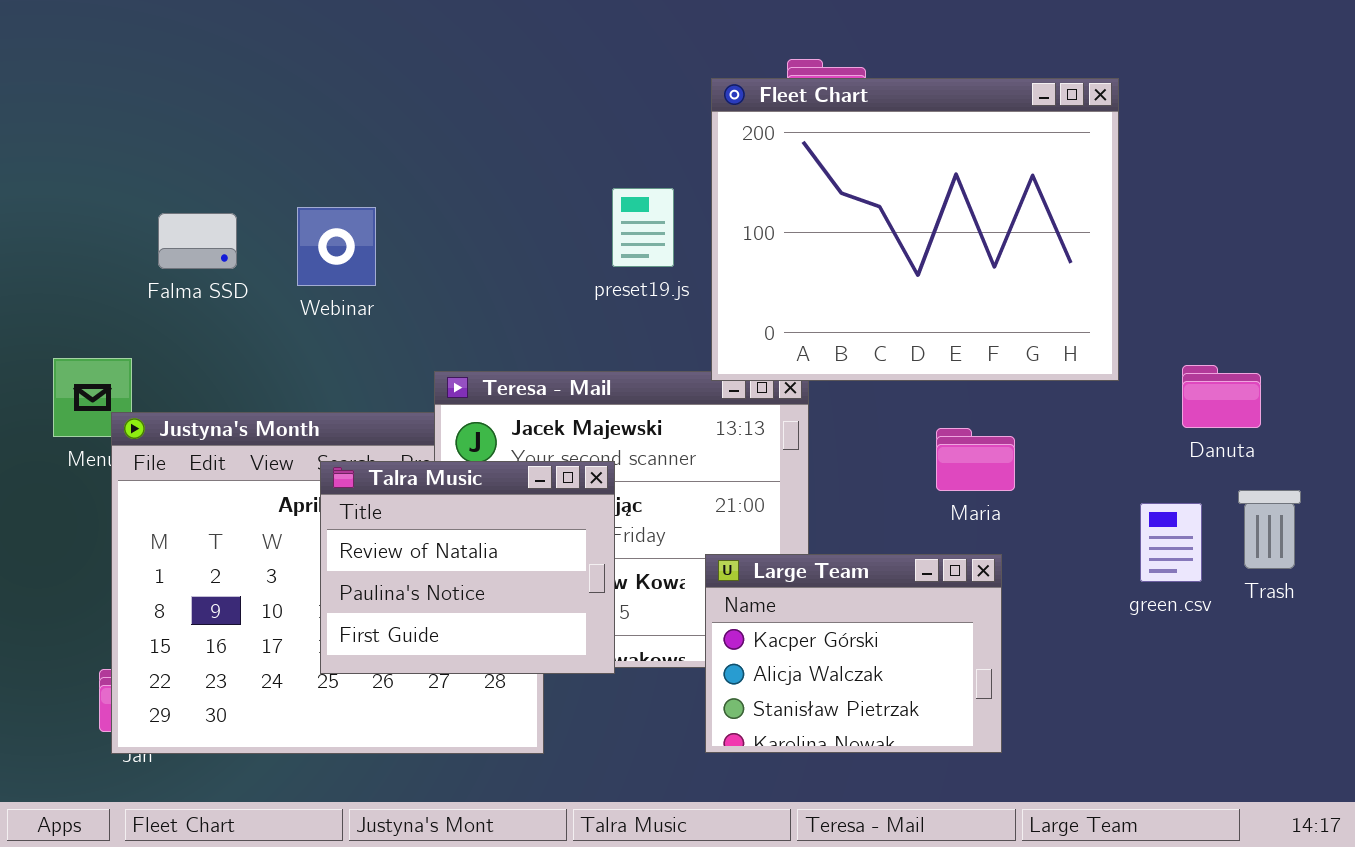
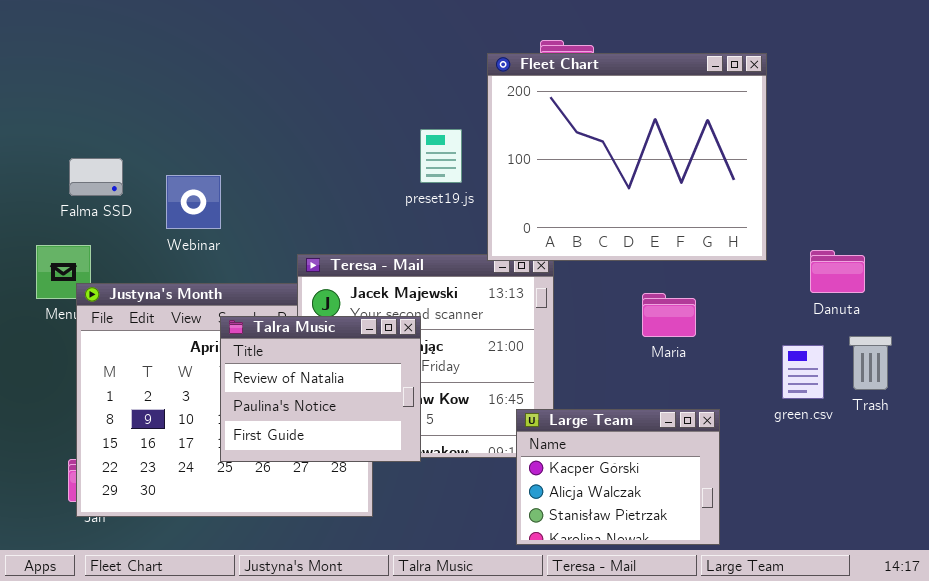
Webinar: [297,207,376,286] -> [166,175,221,229], moved
Falma SSD: [158,213,237,269] -> [69,158,123,196], moved
Large Team: [705,554,1002,753] -> [516,409,720,545], moved

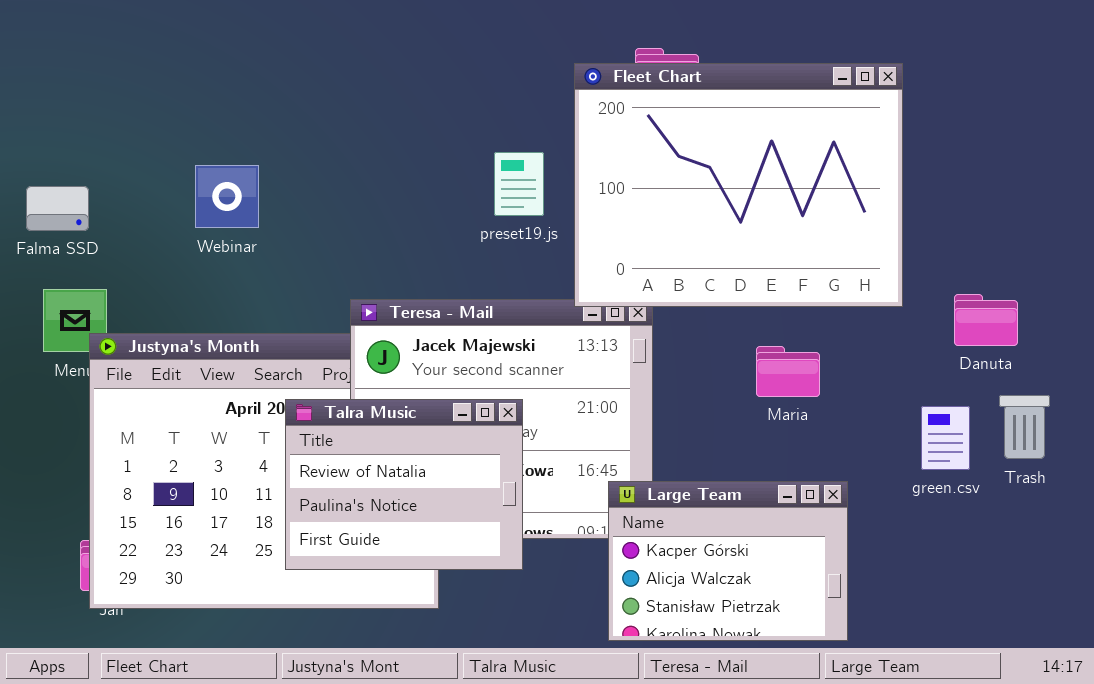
Falma SSD: [69,158,123,196] -> [26,186,89,231], moved
Webinar: [166,175,221,229] -> [195,165,259,228], moved
Talra Music: [220,316,421,462] -> [285,399,523,570], moved

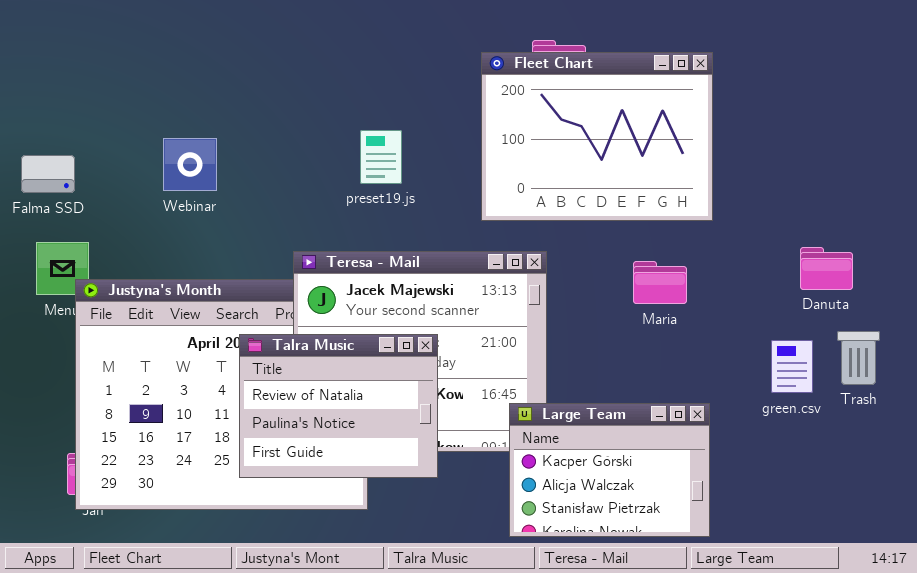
Fleet Chart: [574,63,903,307] -> [481,52,713,221], resized
preset19.js: [494,152,544,216] -> [360,130,402,184], moved
Maria: [756,346,820,397] -> [633,261,687,304], moved

